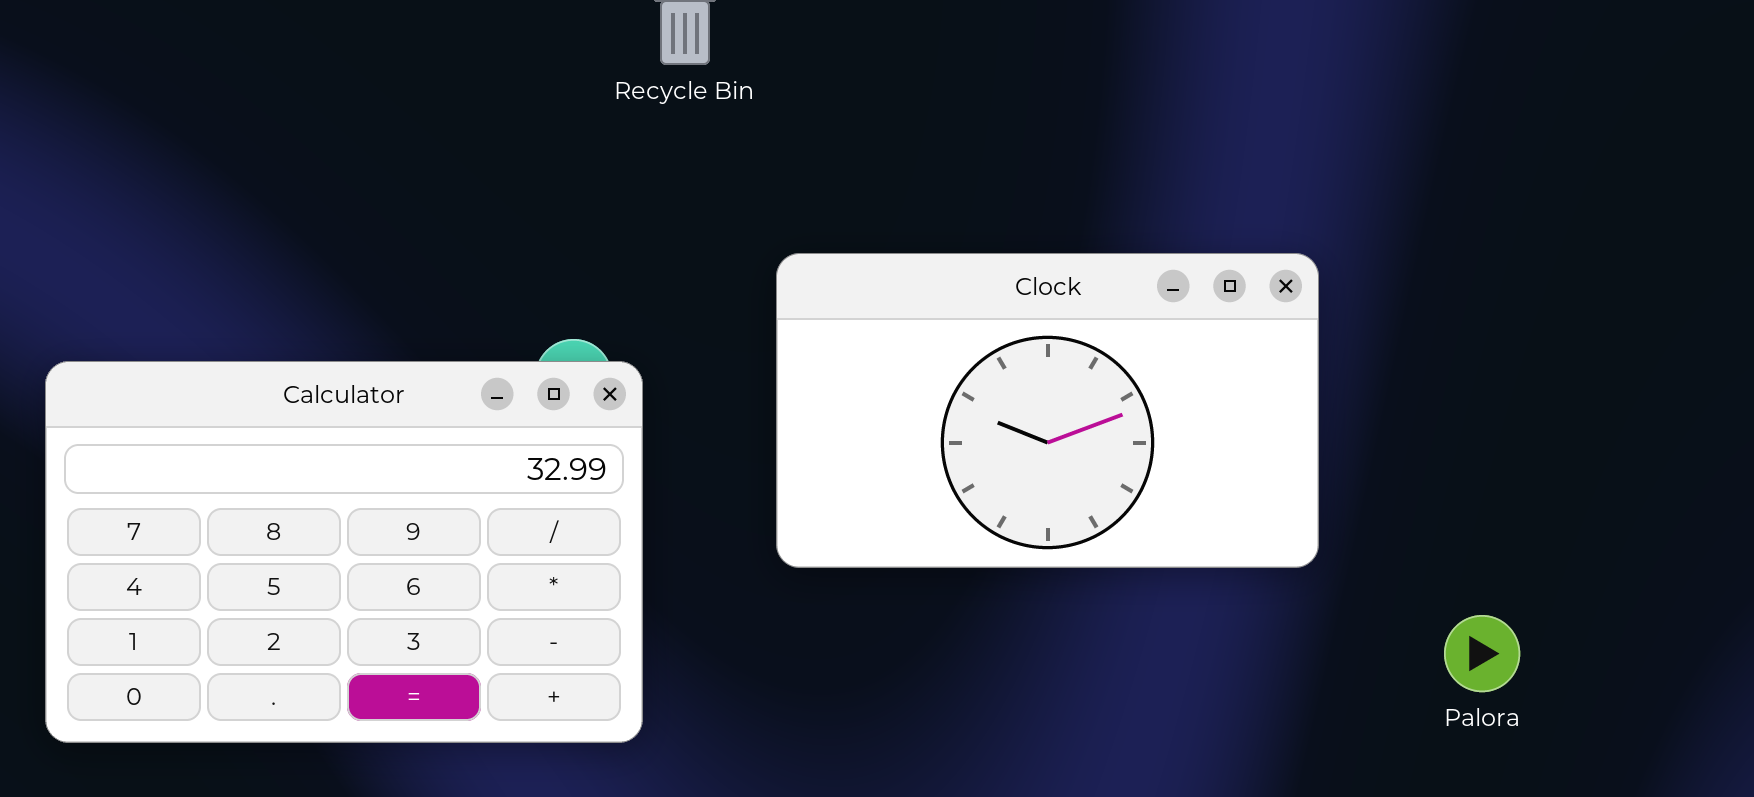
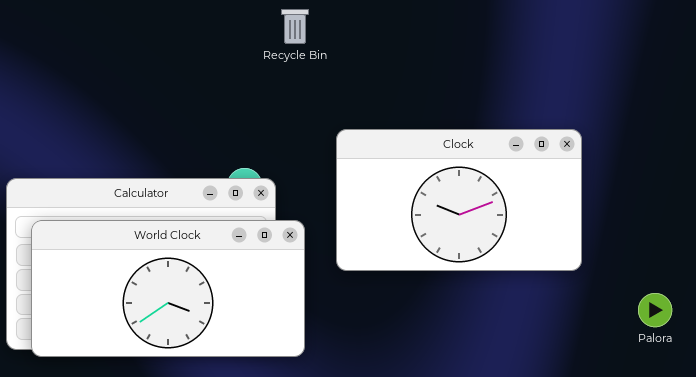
World Clock: none -> [31,220,305,357], opened

